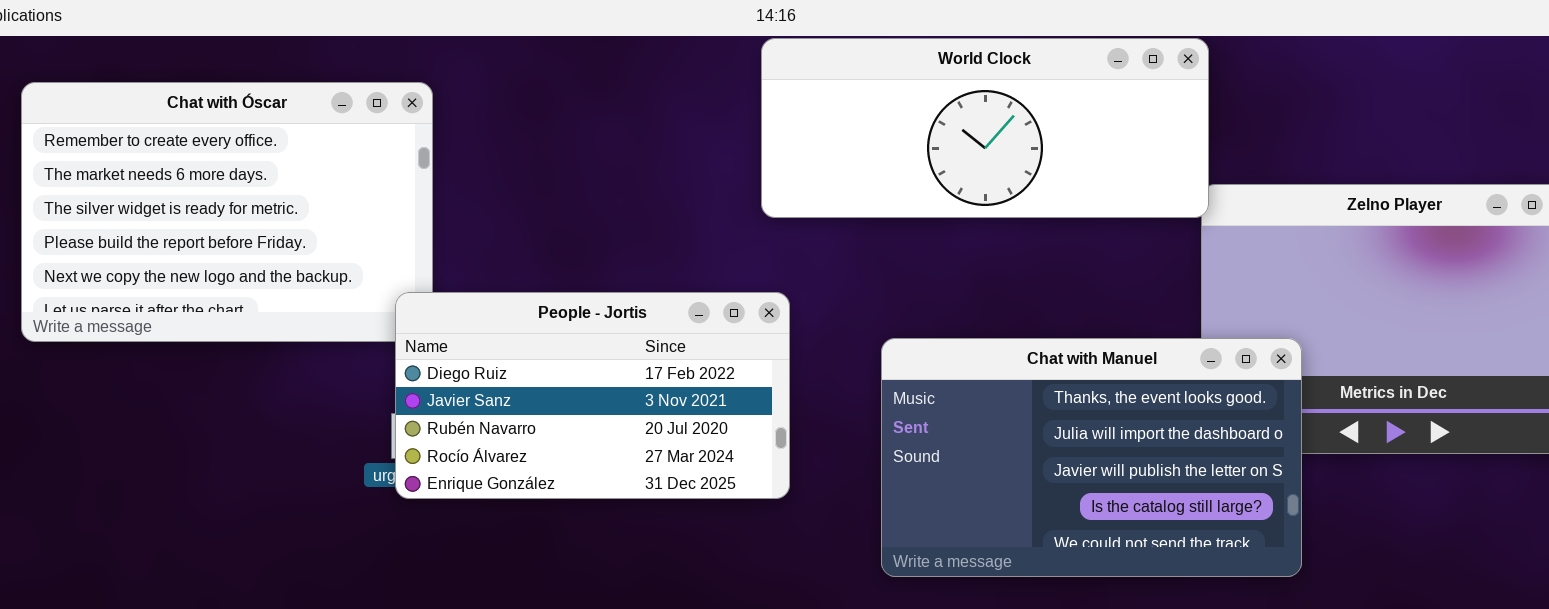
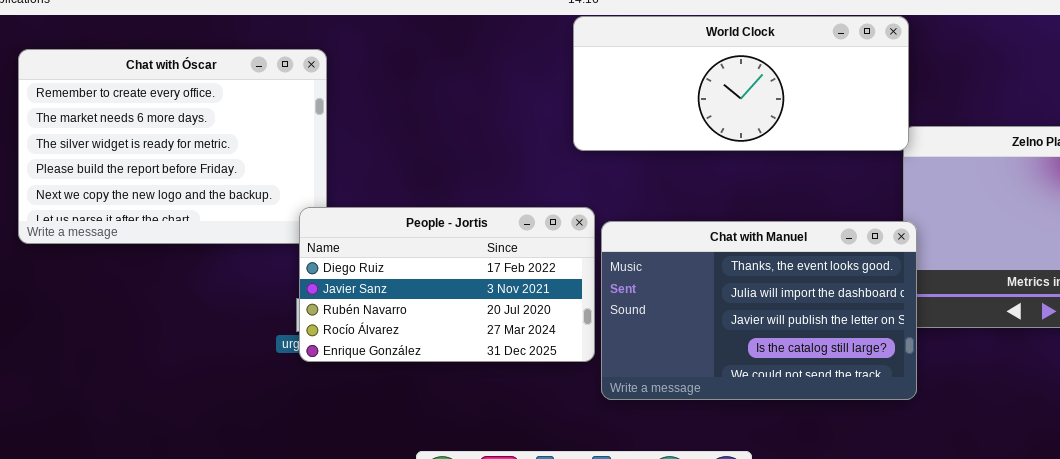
Chat with Manuel: [881,338,1302,577] -> [601,221,917,400], moved

